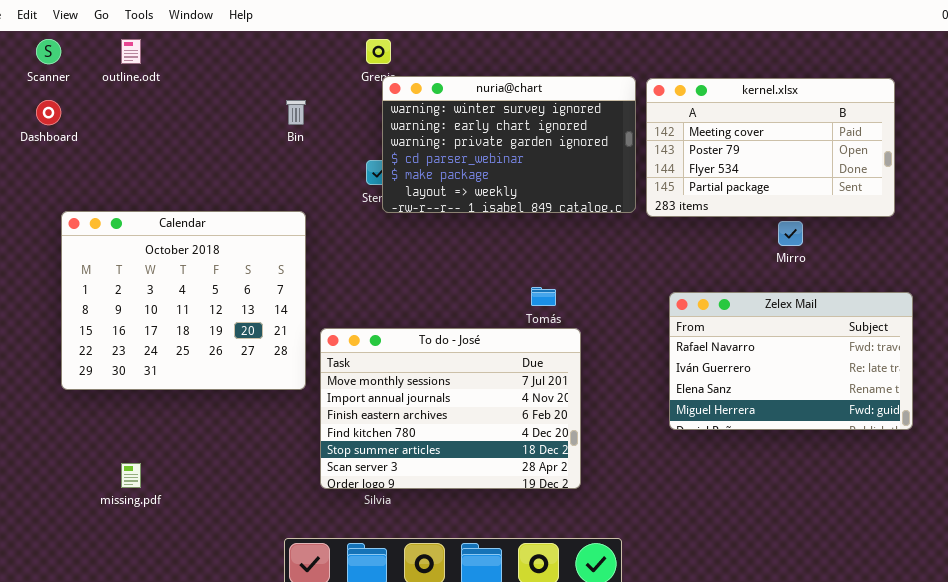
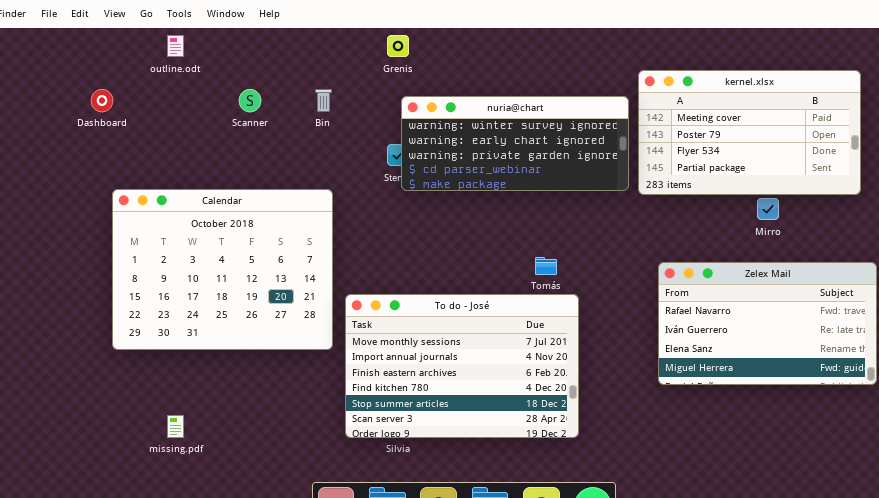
Scanner: [36,39,61,64] -> [239,89,261,112], moved
nuria@chart: [382,76,636,213] -> [401,96,629,191], resized

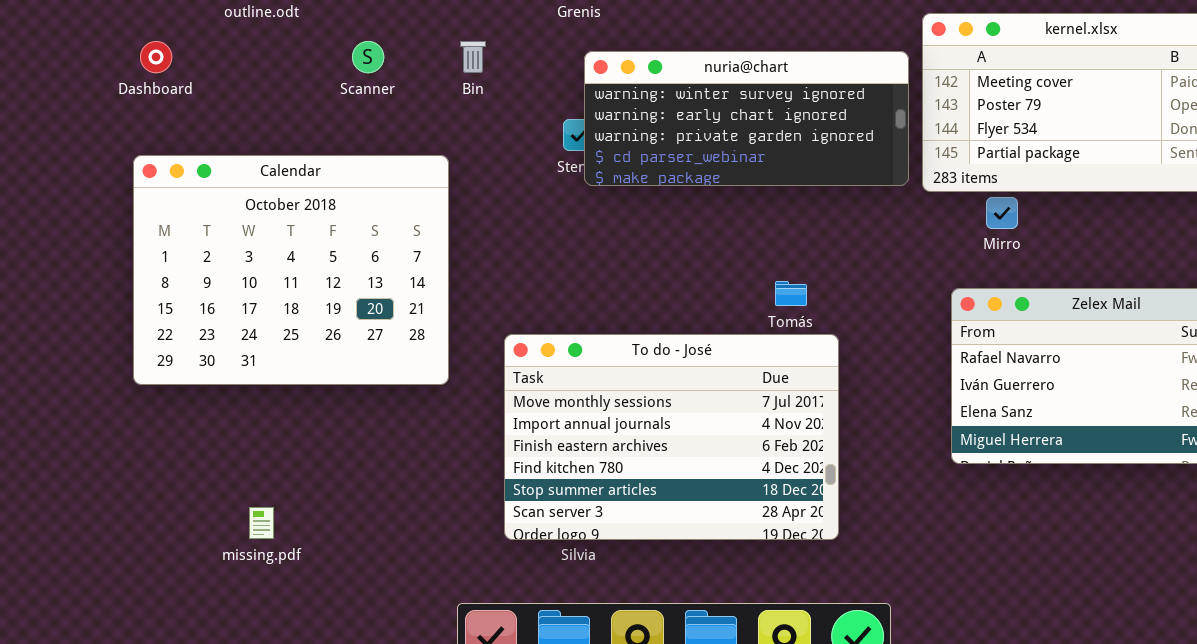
Calendar: [112,189,333,350] -> [133,155,449,385], moved
Mirro: [757,198,779,220] -> [986,197,1018,229], moved

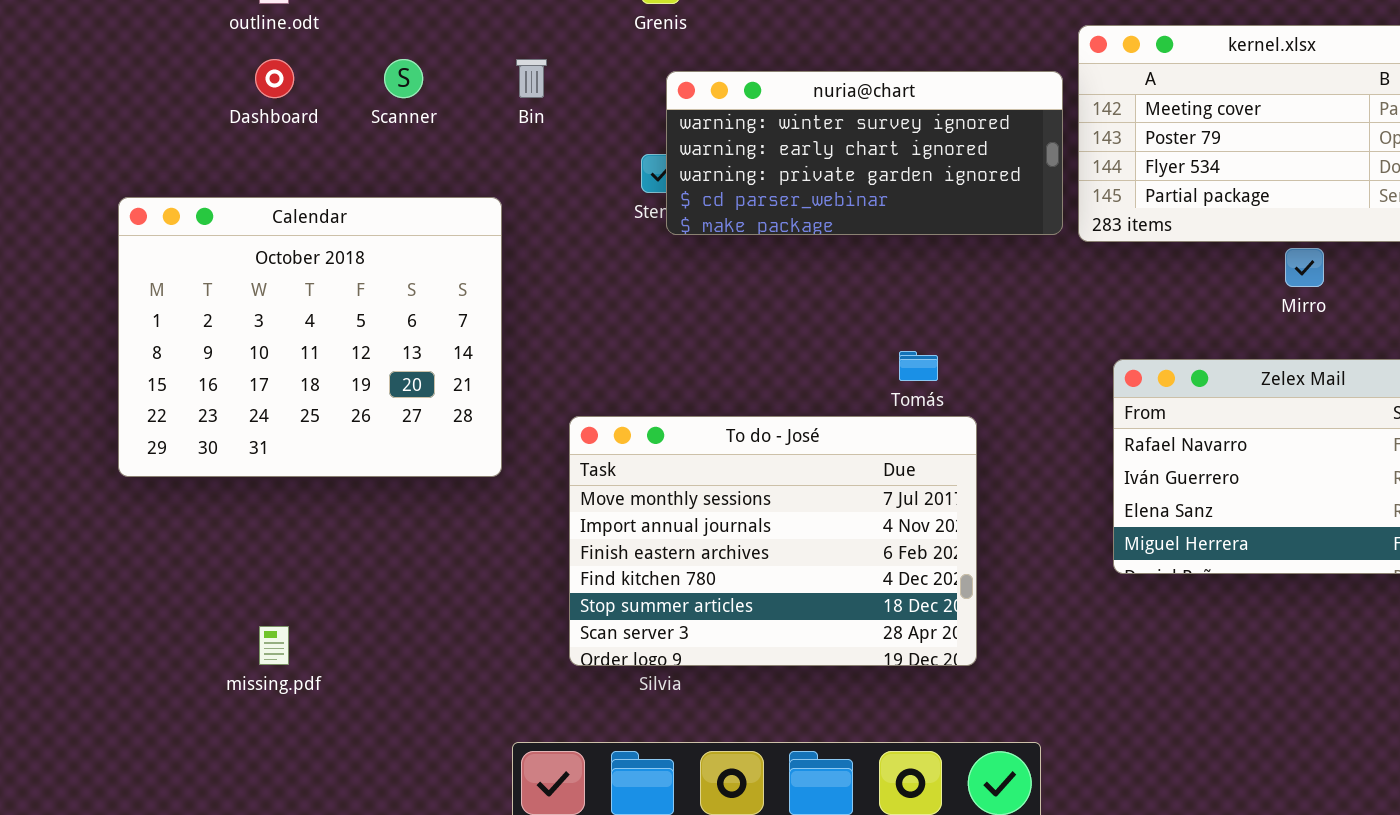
Dashboard: [140,41,172,73] -> [255,59,294,98], moved
Mirro: [986,197,1018,229] -> [1285,248,1324,287], moved

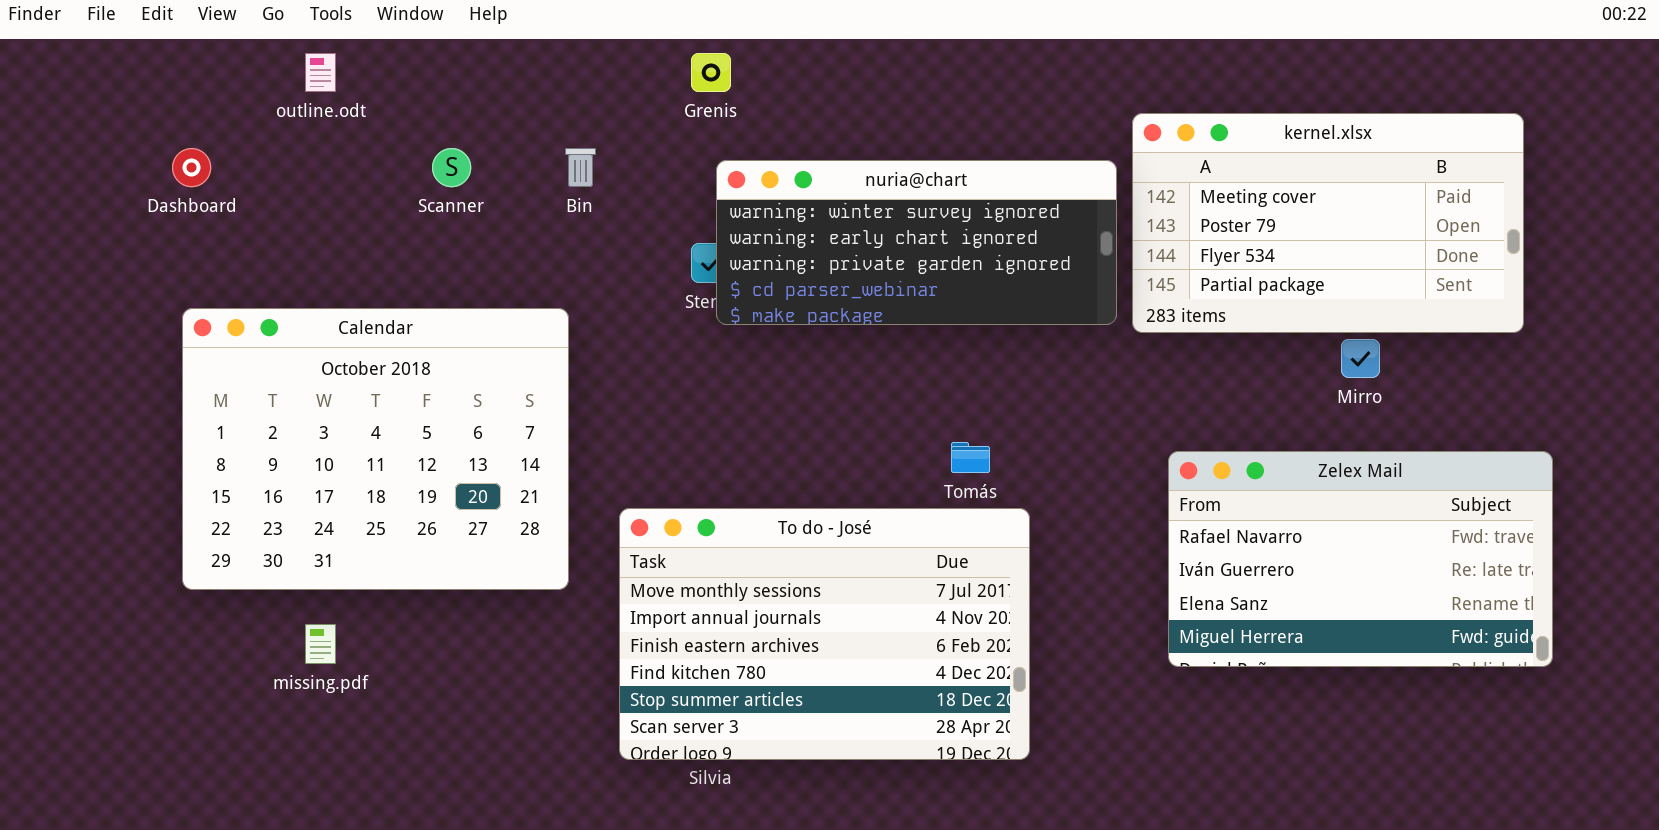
Dashboard: [255,59,294,98] -> [172,148,211,187], moved
Calendar: [118,197,502,477] -> [182,308,569,590], moved
missing.pdf: [259,626,289,665] -> [305,624,336,664], moved

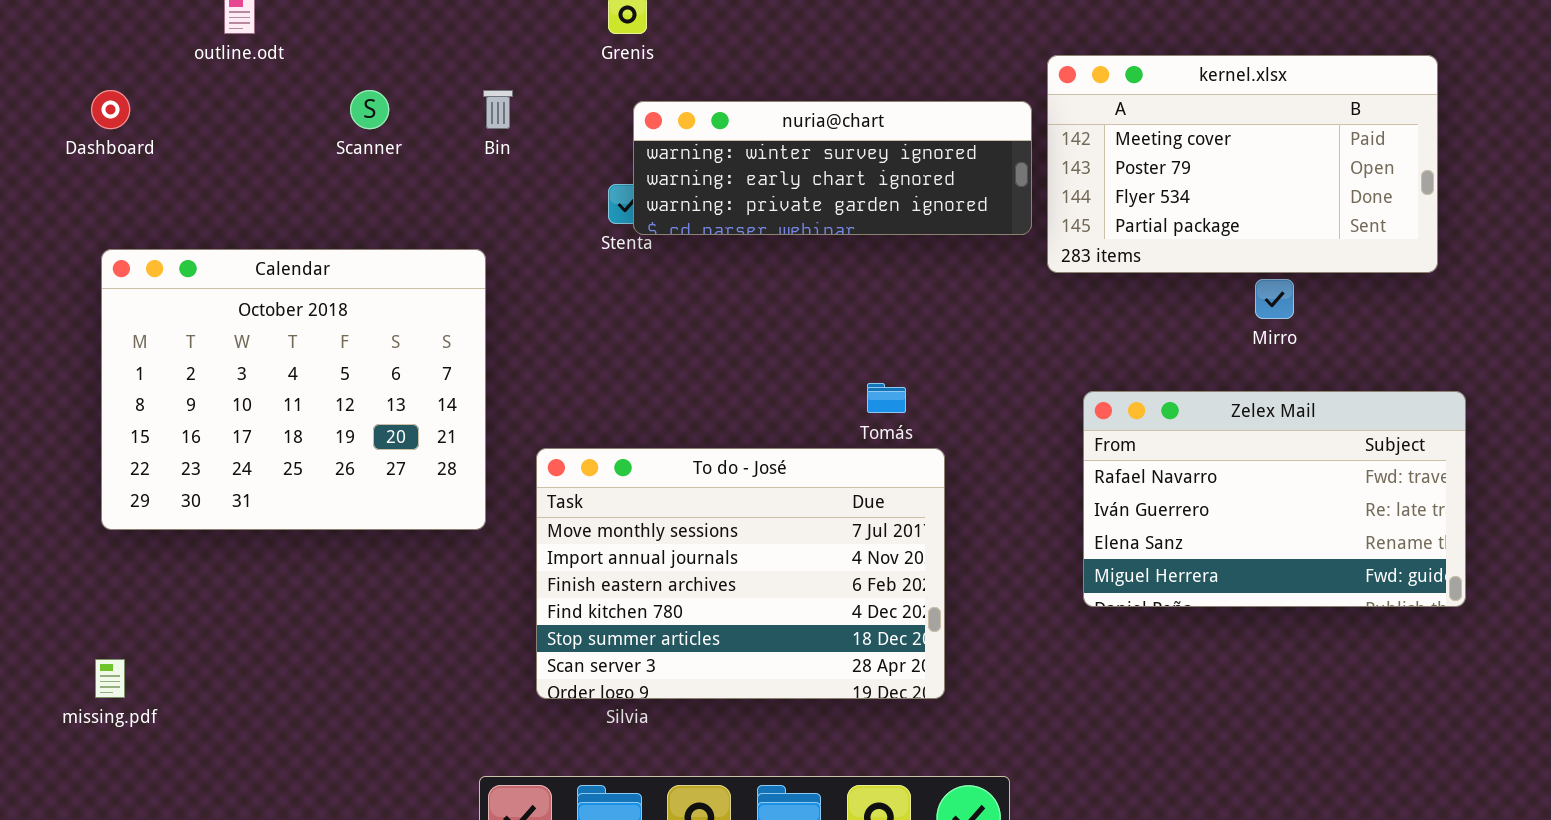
nuria@chart: [716,160,1117,325] -> [633,101,1032,235], resized
missing.pdf: [305,624,336,664] -> [95,659,125,698], moved

